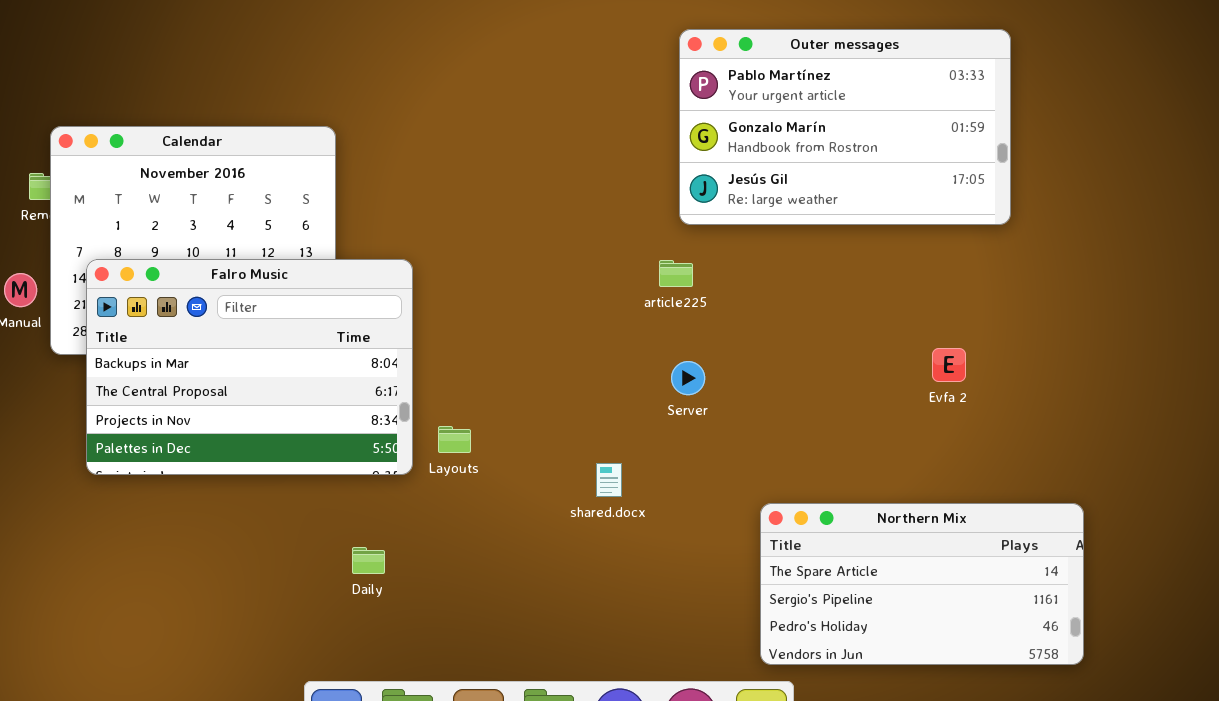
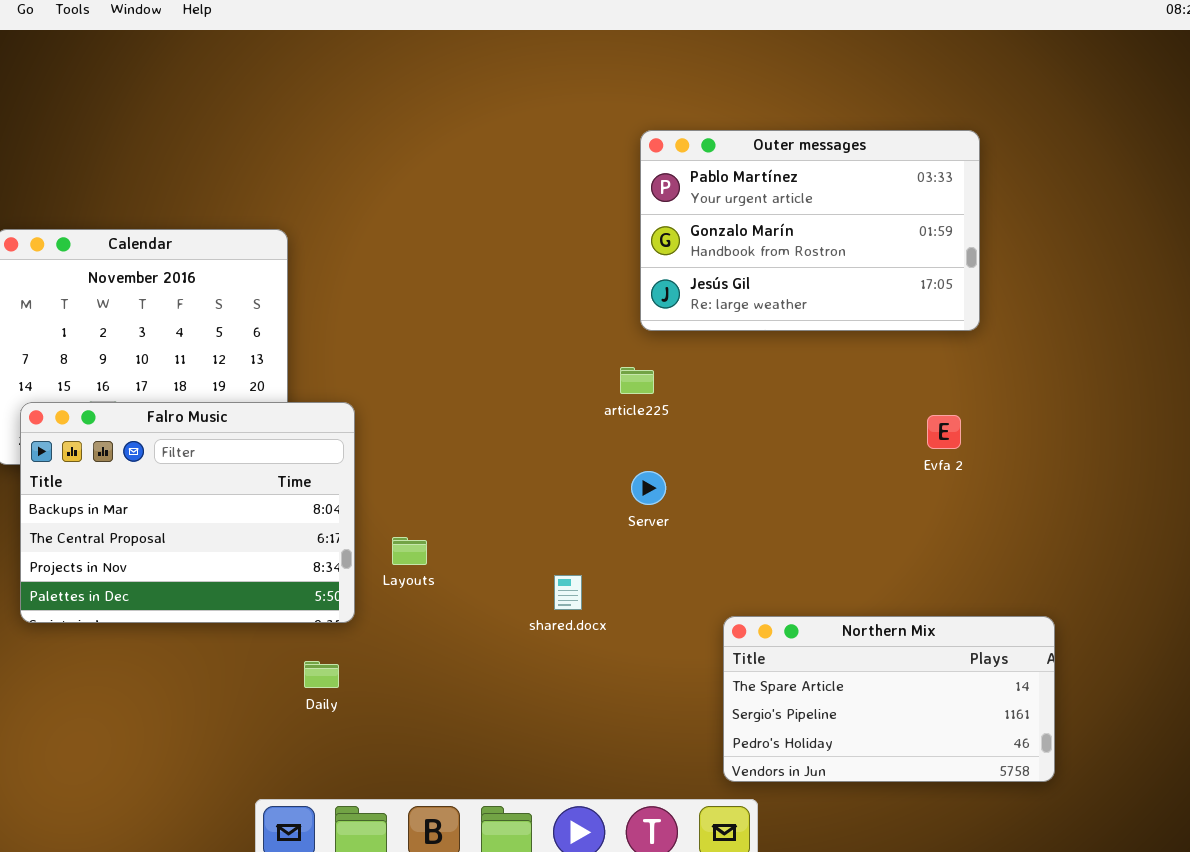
Falro Music: [86,259,413,475] -> [20,402,355,623], moved
Evfa 2: [932,348,966,382] -> [927,415,961,449], moved

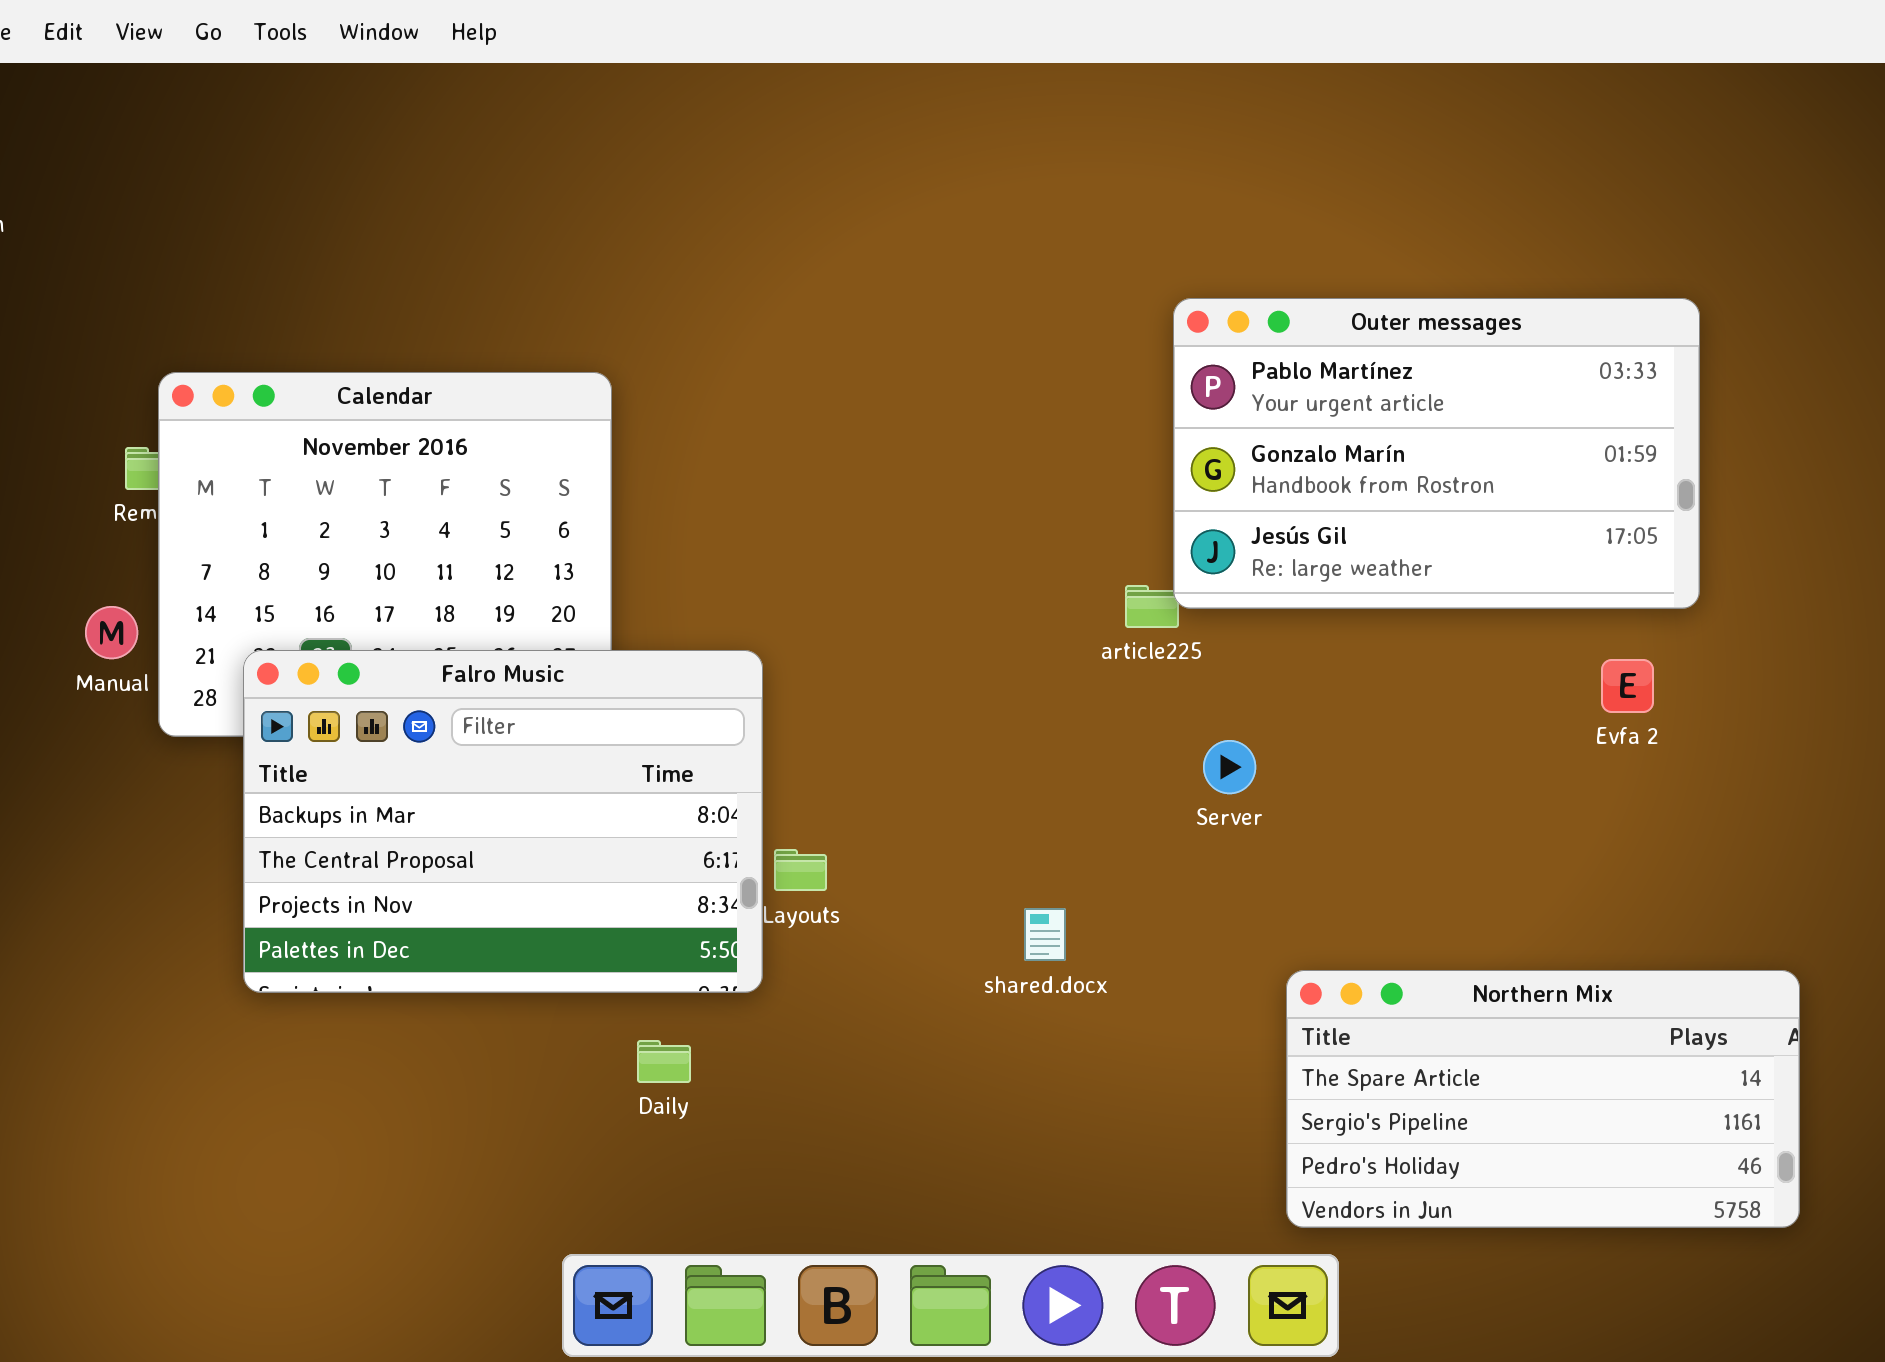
Outer messages: [640,130,980,331] -> [1173,298,1700,609], moved
Falro Music: [20,402,355,623] -> [243,650,763,993], moved
Server: [631,471,666,505] -> [1203,740,1256,794], moved

